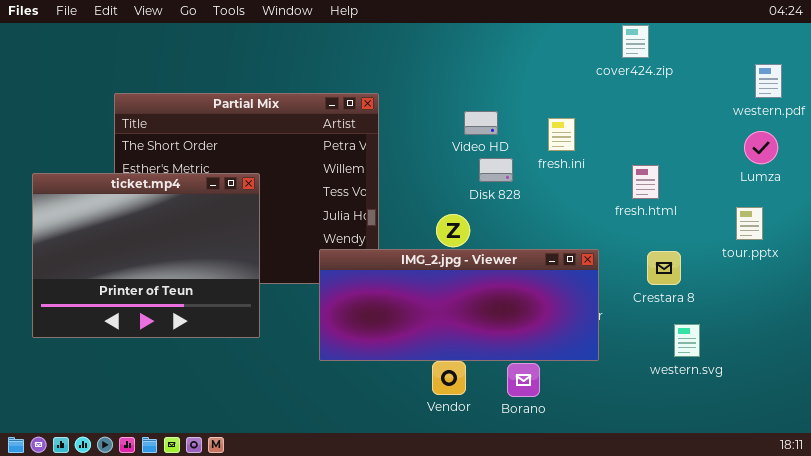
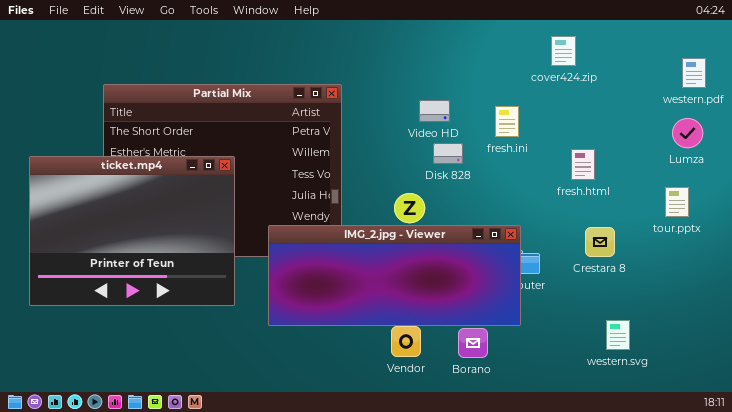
cover424.zip: [622,25,649,58] -> [551,36,576,66], moved
IMG_2.jpg - Viewer: [319,249,599,361] -> [268,225,521,326], moved
western.svg: [674,324,700,357] -> [606,320,630,350], moved

